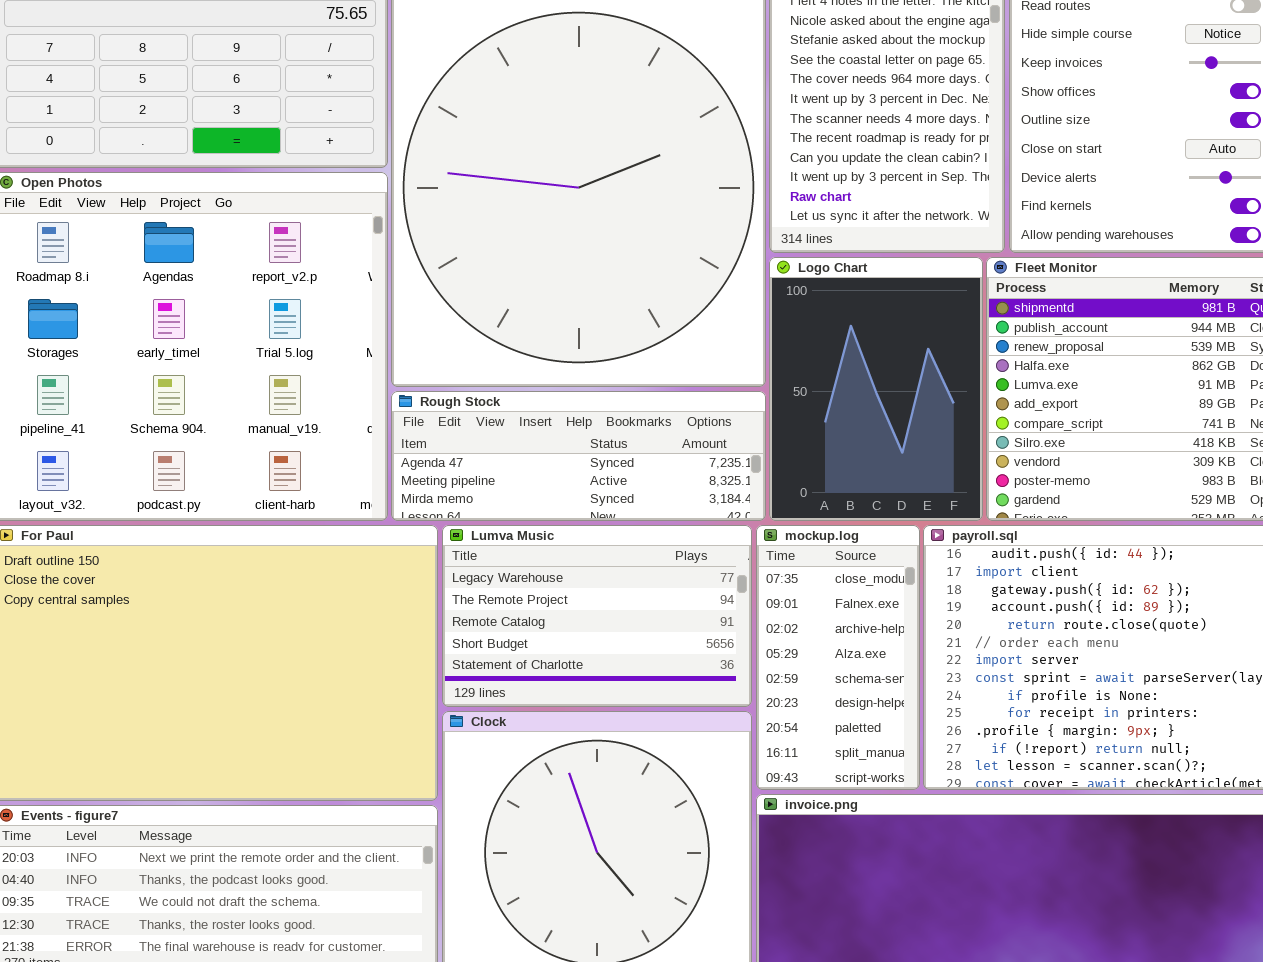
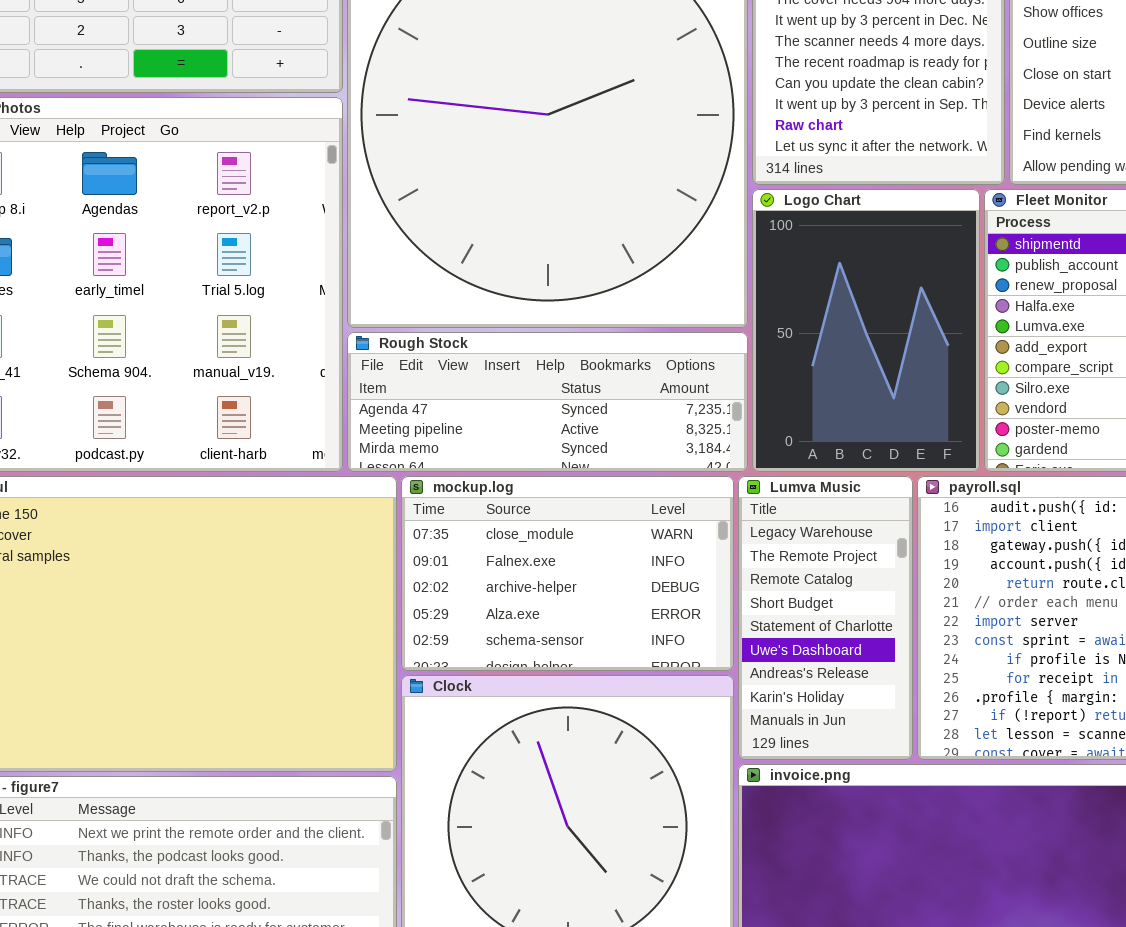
Lumva Music: [442,525,752,707] -> [738,476,913,760], moved, resized
mockup.log: [756,525,920,790] -> [401,476,734,671], moved, resized

